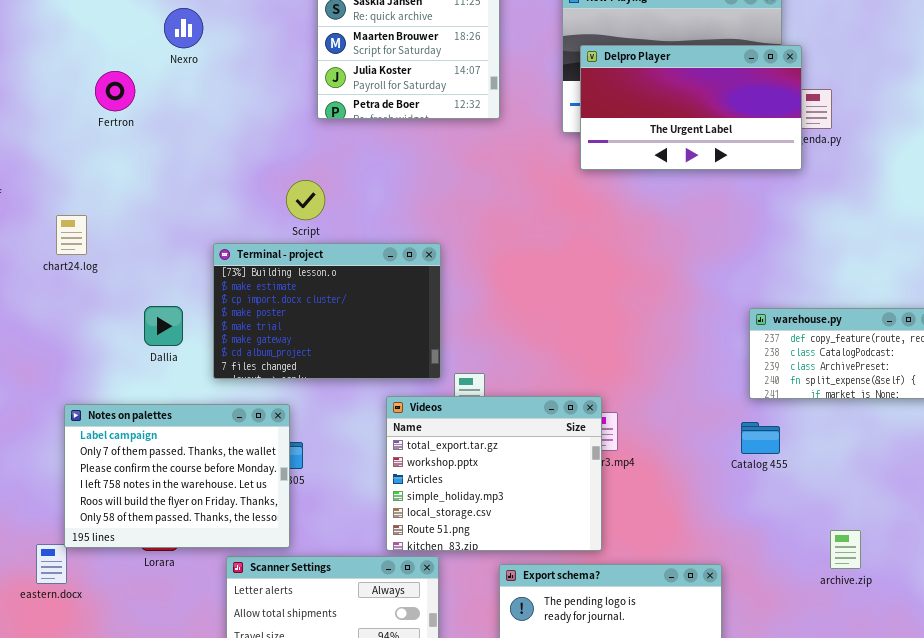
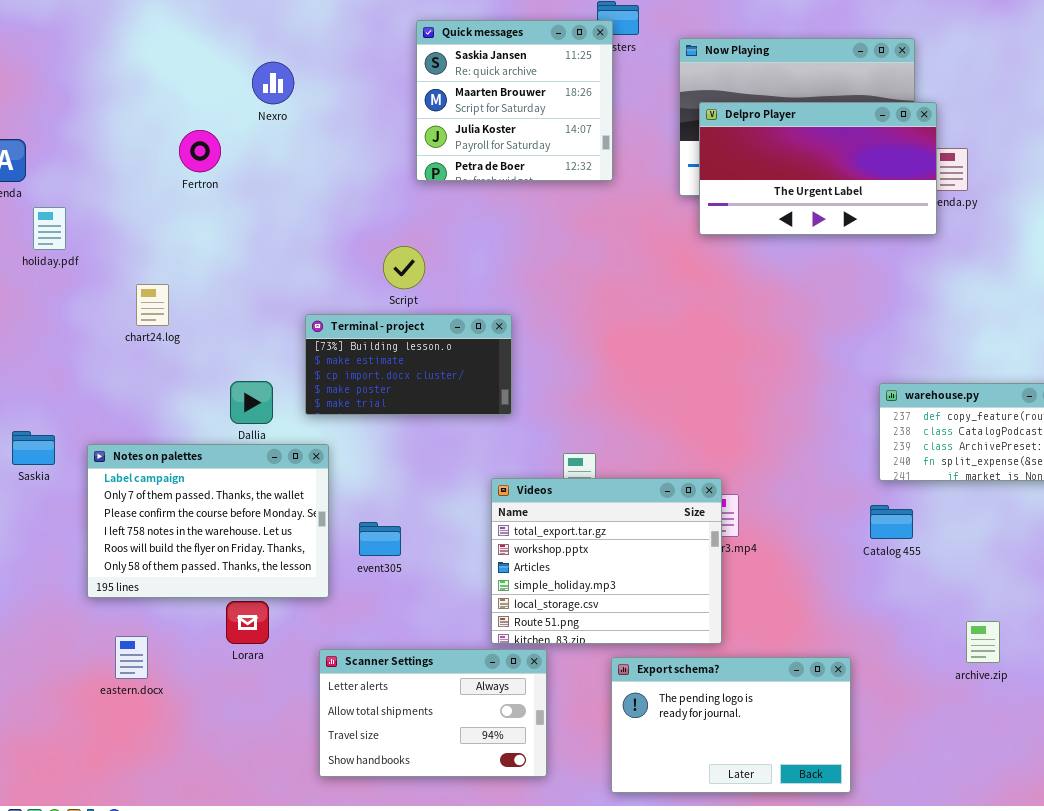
Terminal - project: [213,243,441,379] -> [305,314,512,415], resized
Notes on palettes: [64,404,290,548] -> [87,444,329,598], moved

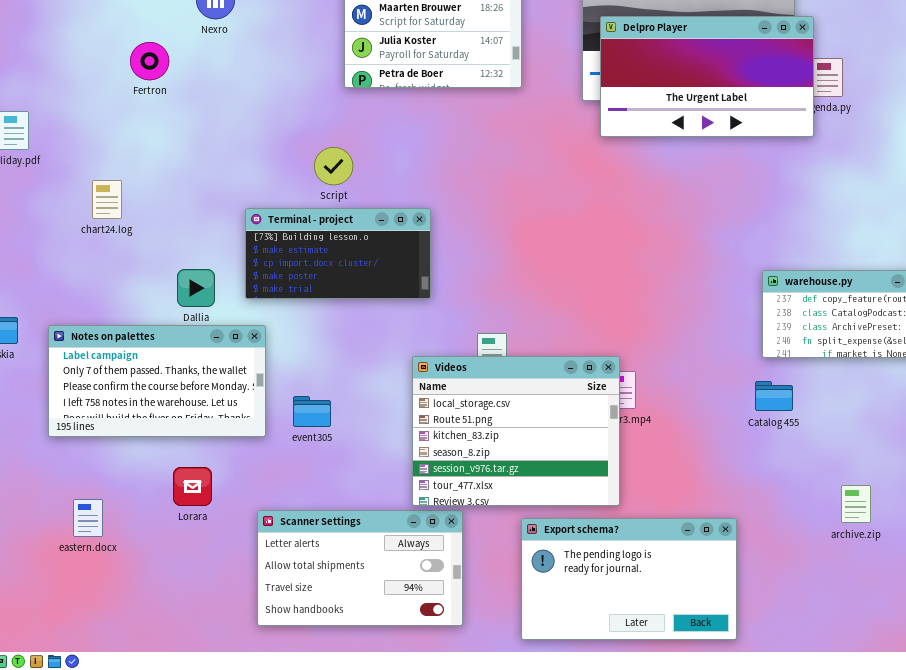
Notes on palettes: [87,444,329,598] -> [48,325,266,437], resized
Videos: [491,478,722,644] -> [412,356,620,506], scrolled down 4 rows

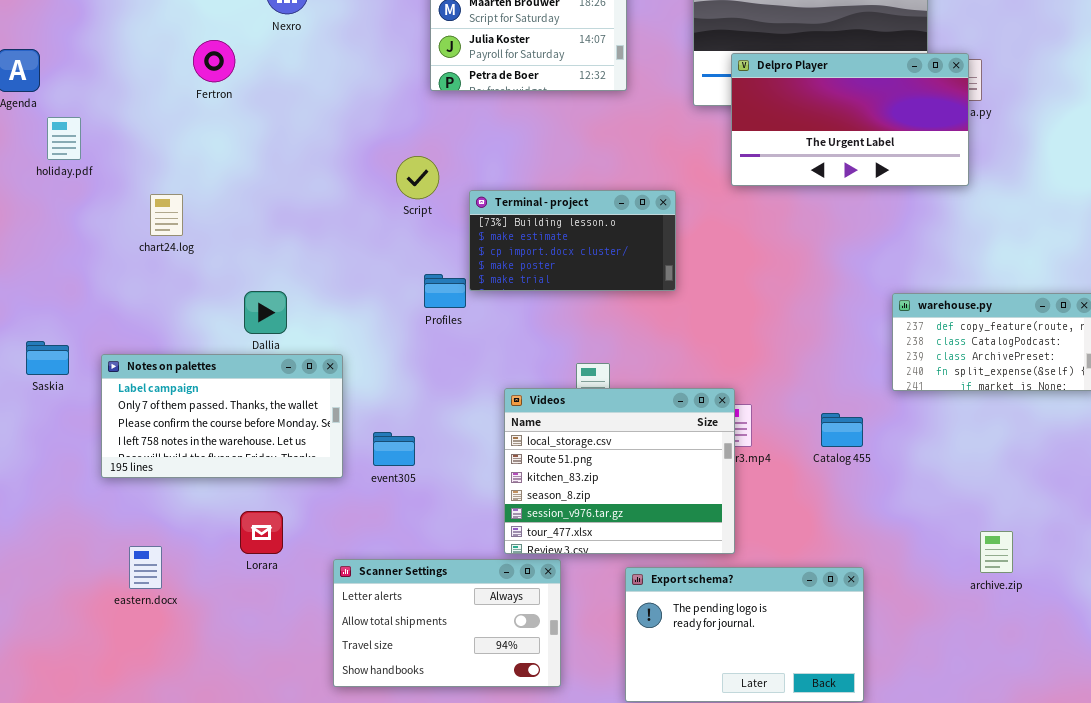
Delpro Player: [600,16,814,137] -> [731,53,969,186], moved
Terminal - project: [245,208,431,299] -> [469,190,676,291], moved
Catalog 455: [755,381,793,411] -> [821,413,863,447], moved

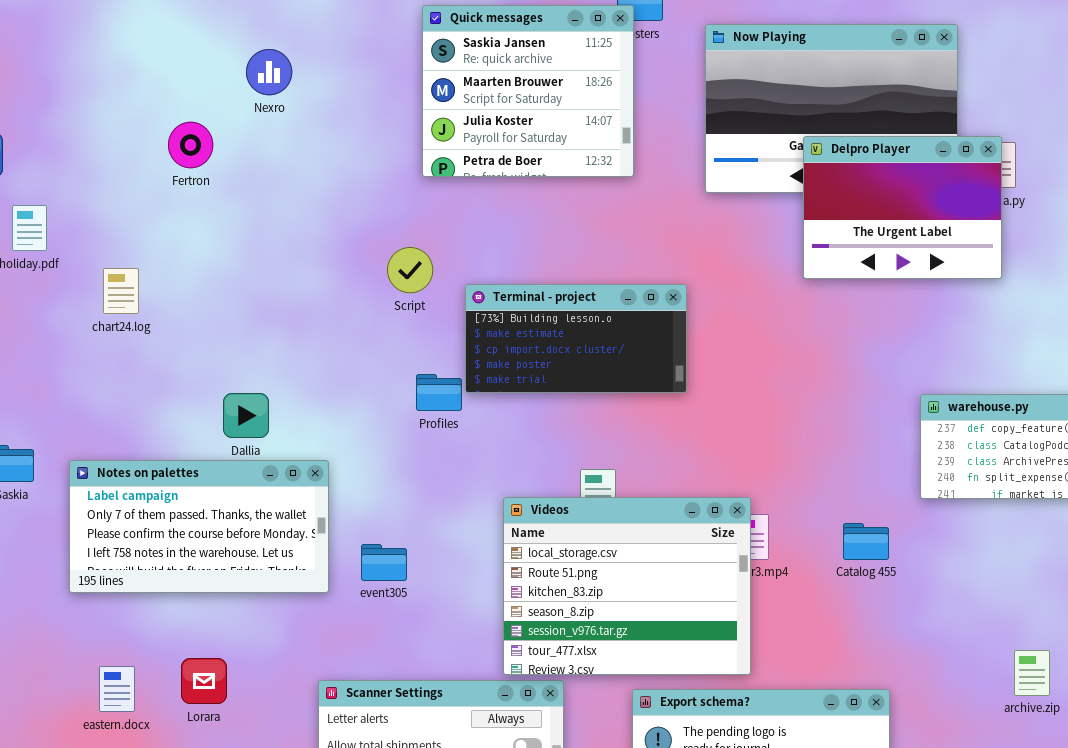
Delpro Player: [731,53,969,186] -> [803,136,1002,279], resized
chart24.log: [150,194,183,236] -> [103,268,139,314], moved
Lorara: [240,511,283,554] -> [181,658,227,704], moved

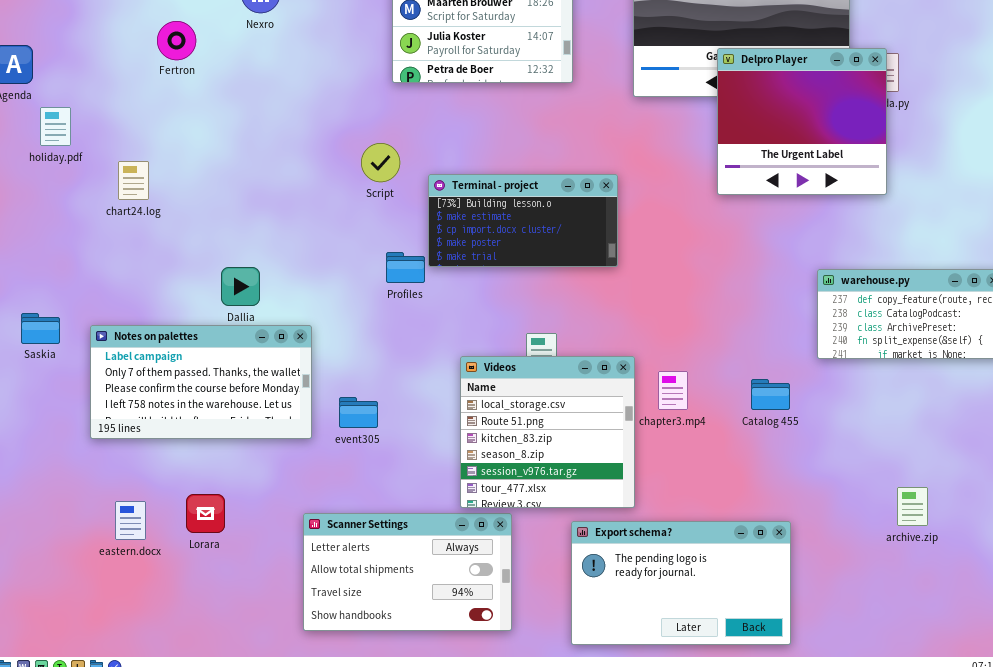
Fertron: [168,122,213,168] -> [157,21,196,60], moved
Delpro Player: [803,136,1002,279] -> [717,48,887,195], resized
Videos: [503,497,751,675] -> [460,356,635,508], resized

